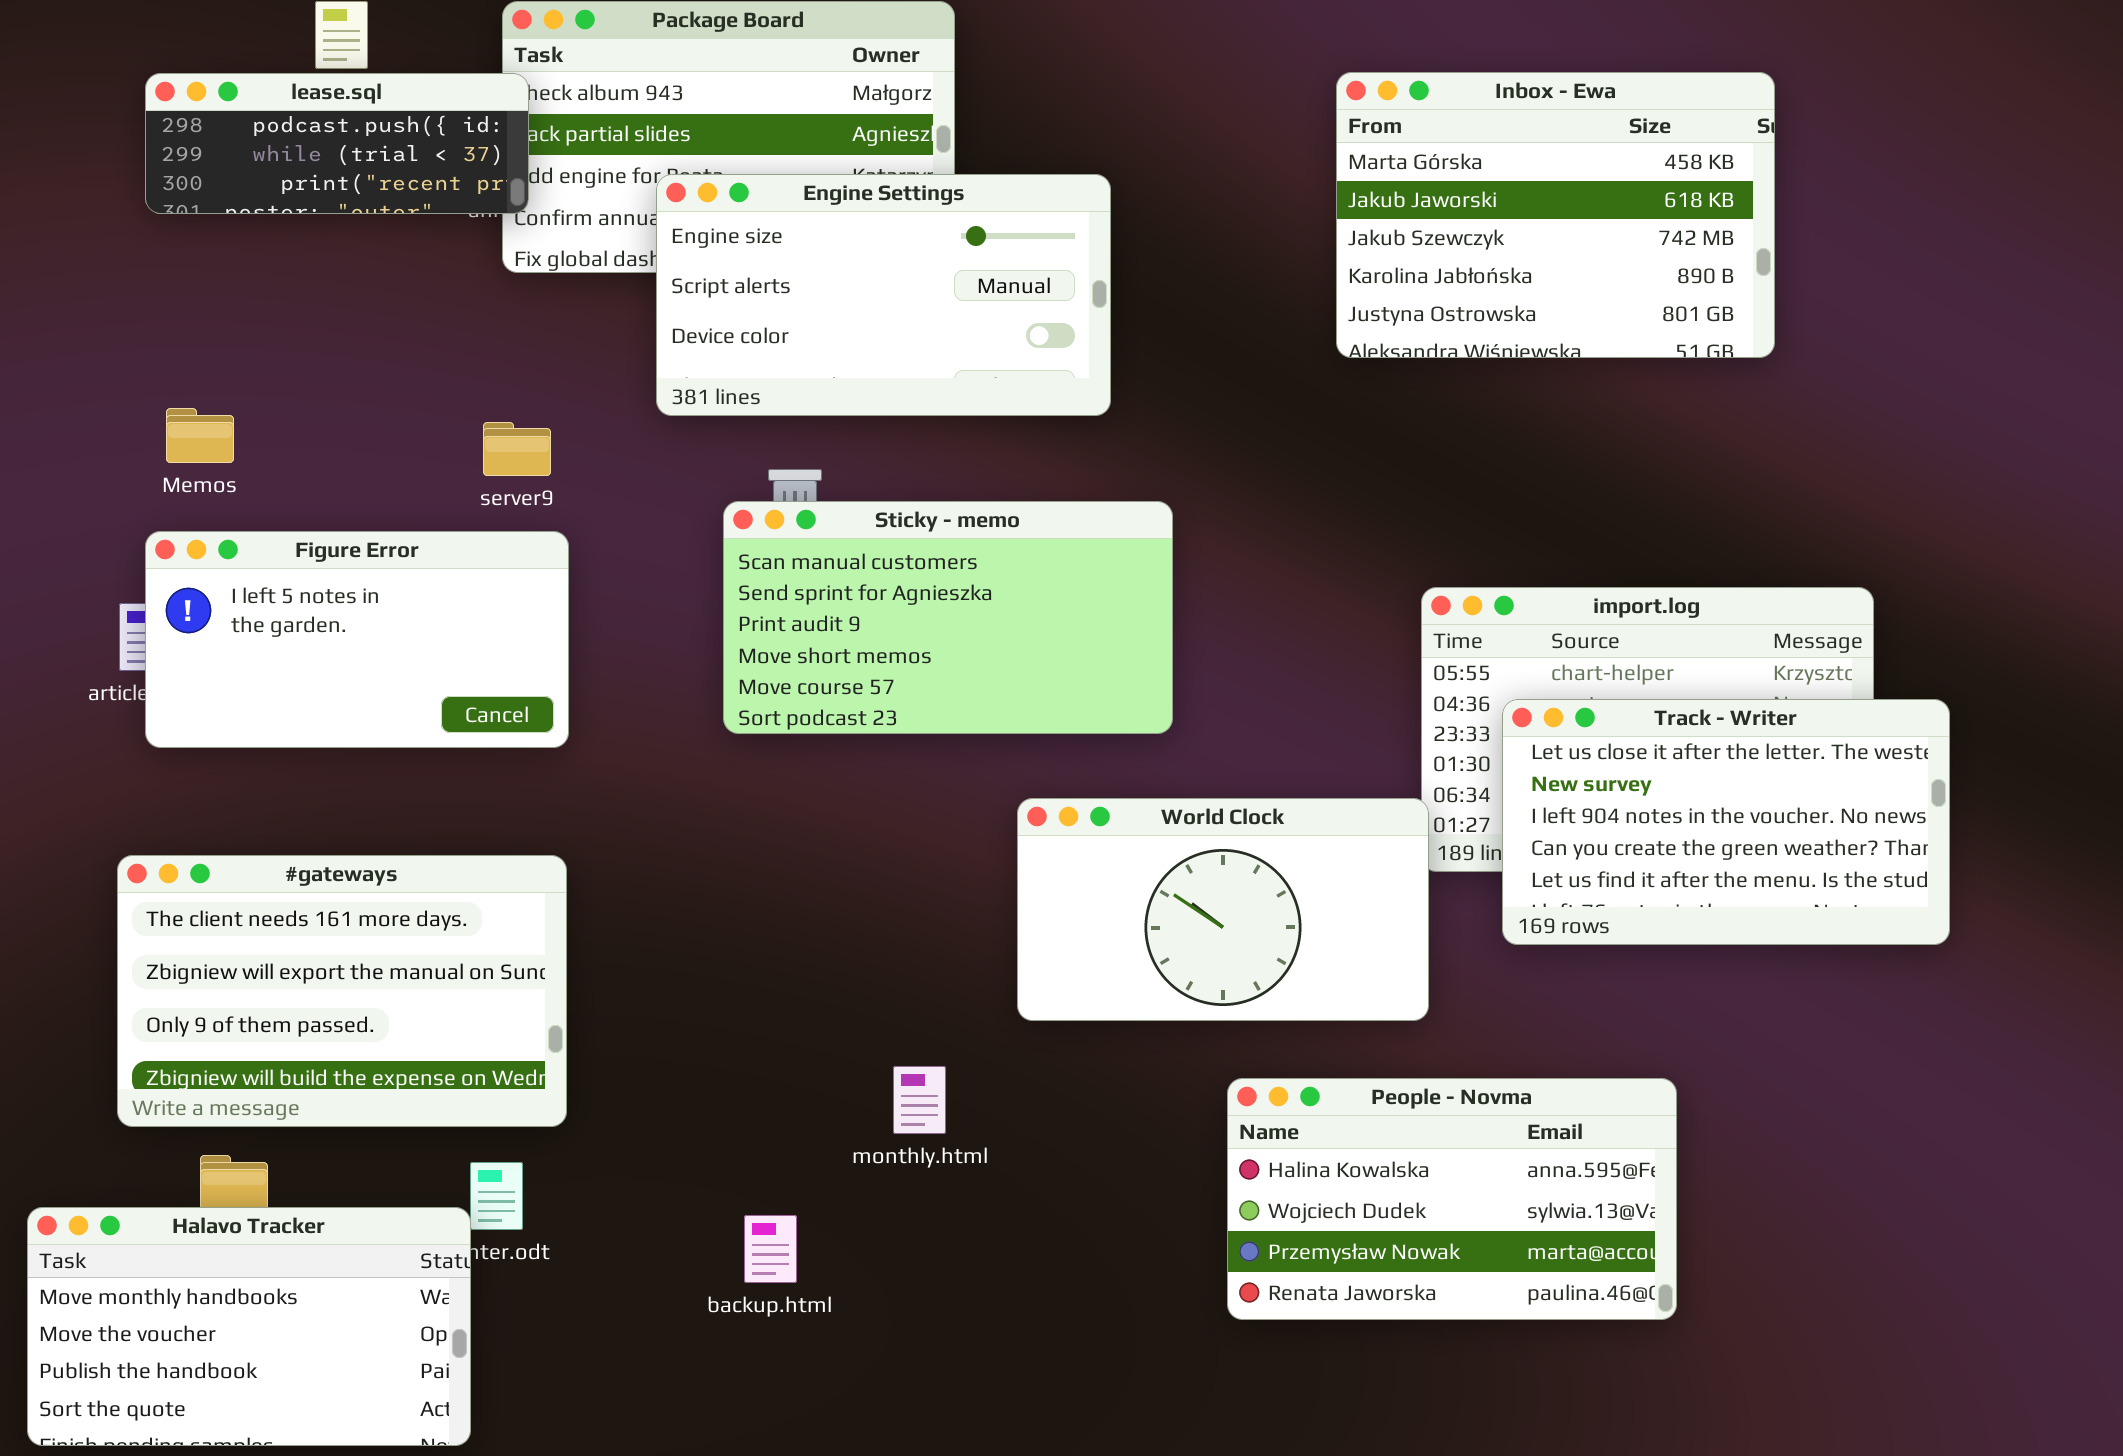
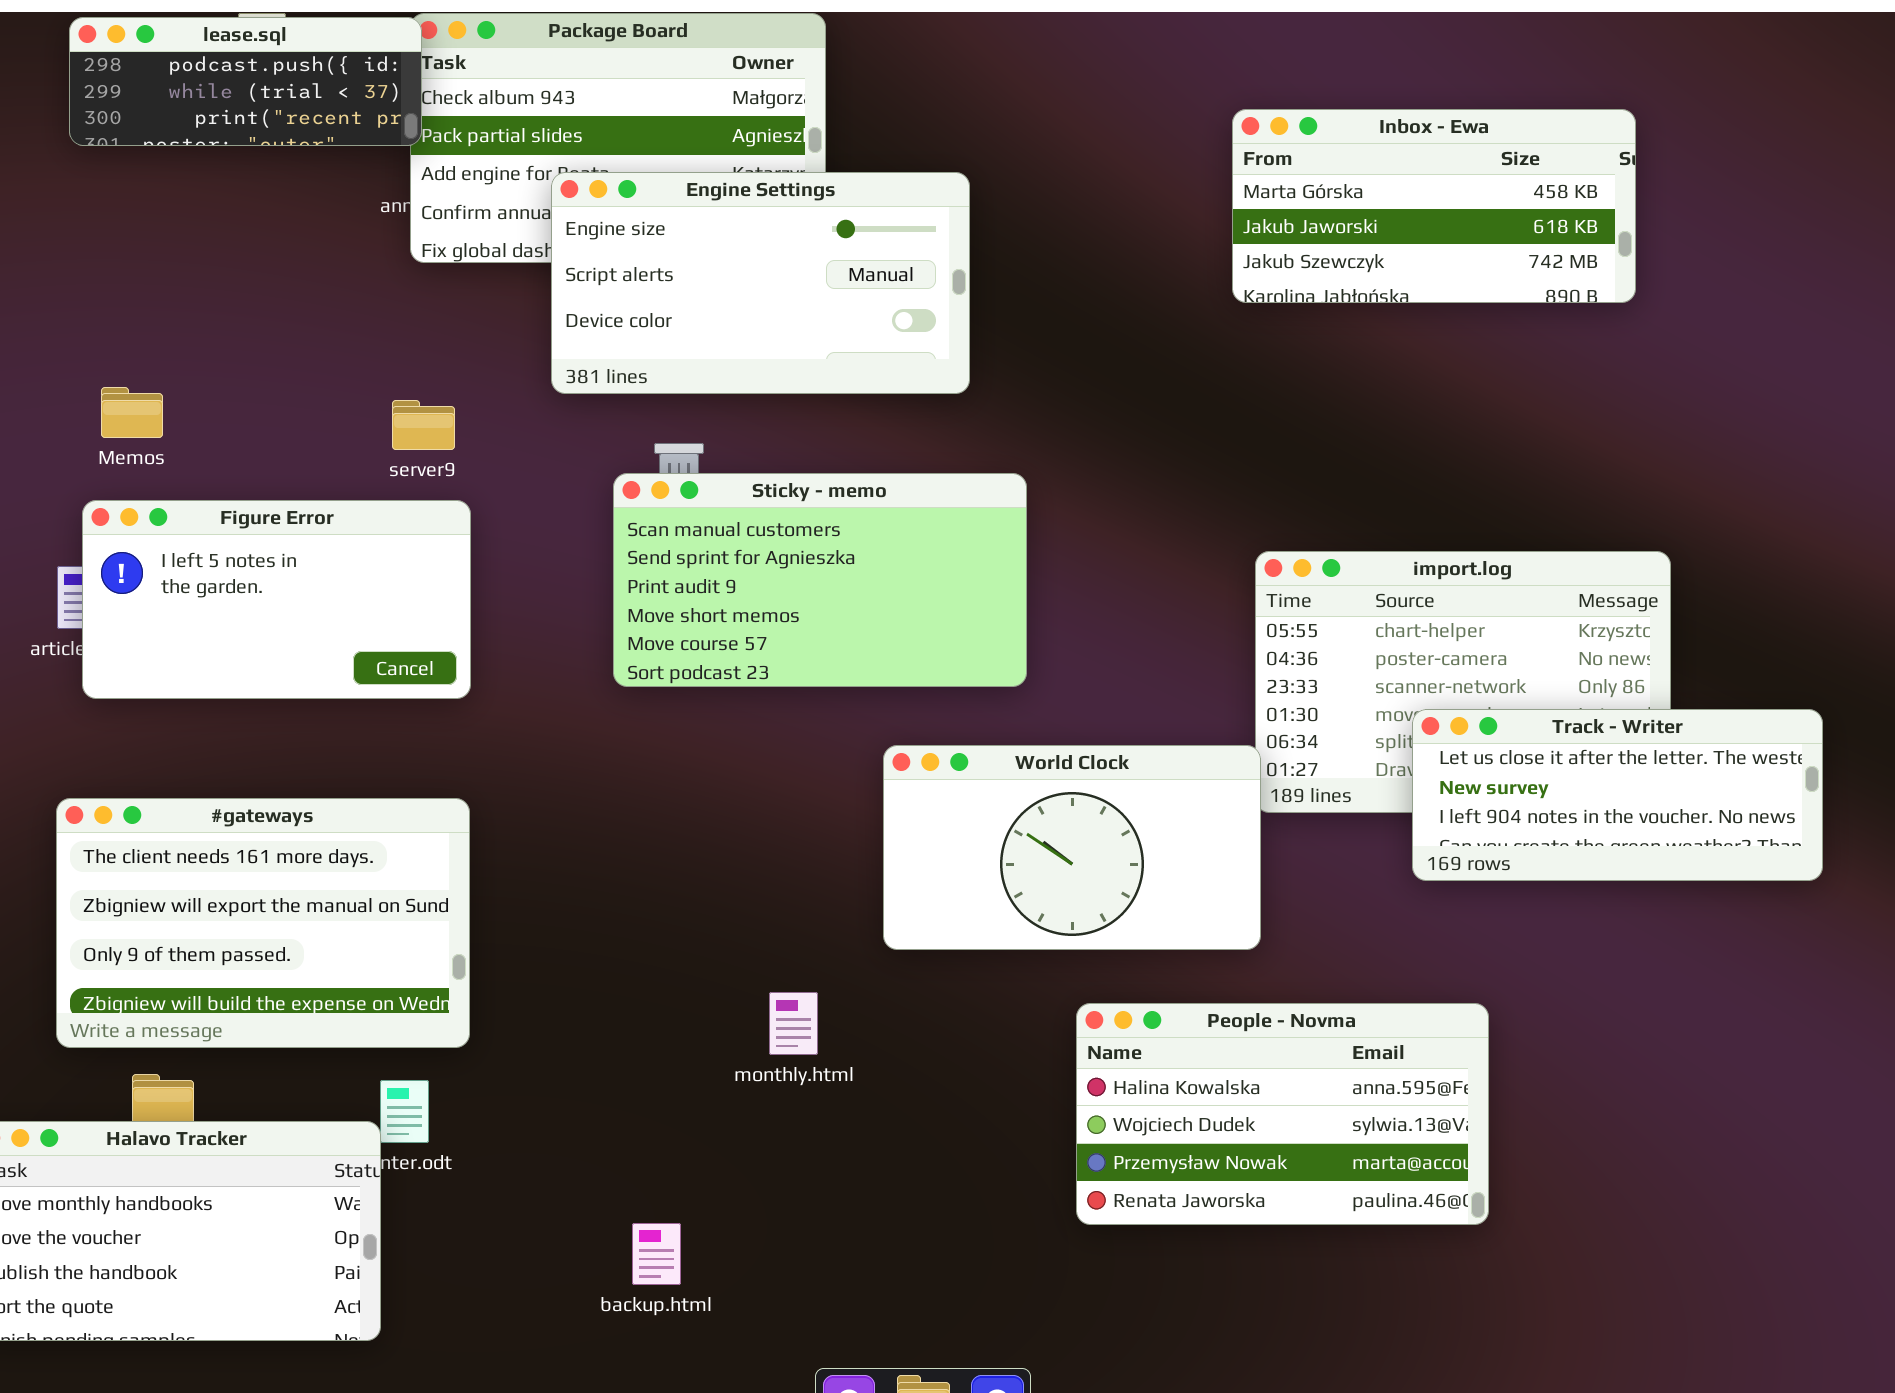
Inbox - Ewa: [1336,72,1775,358] -> [1232,109,1636,303], moved, resized
lease.sql: [145,73,529,214] -> [69,17,422,146], moved
Track - Writer: [1502,699,1950,945] -> [1412,709,1823,881], moved, resized
backup.html: [744,1215,797,1283] -> [632,1223,681,1285], moved

